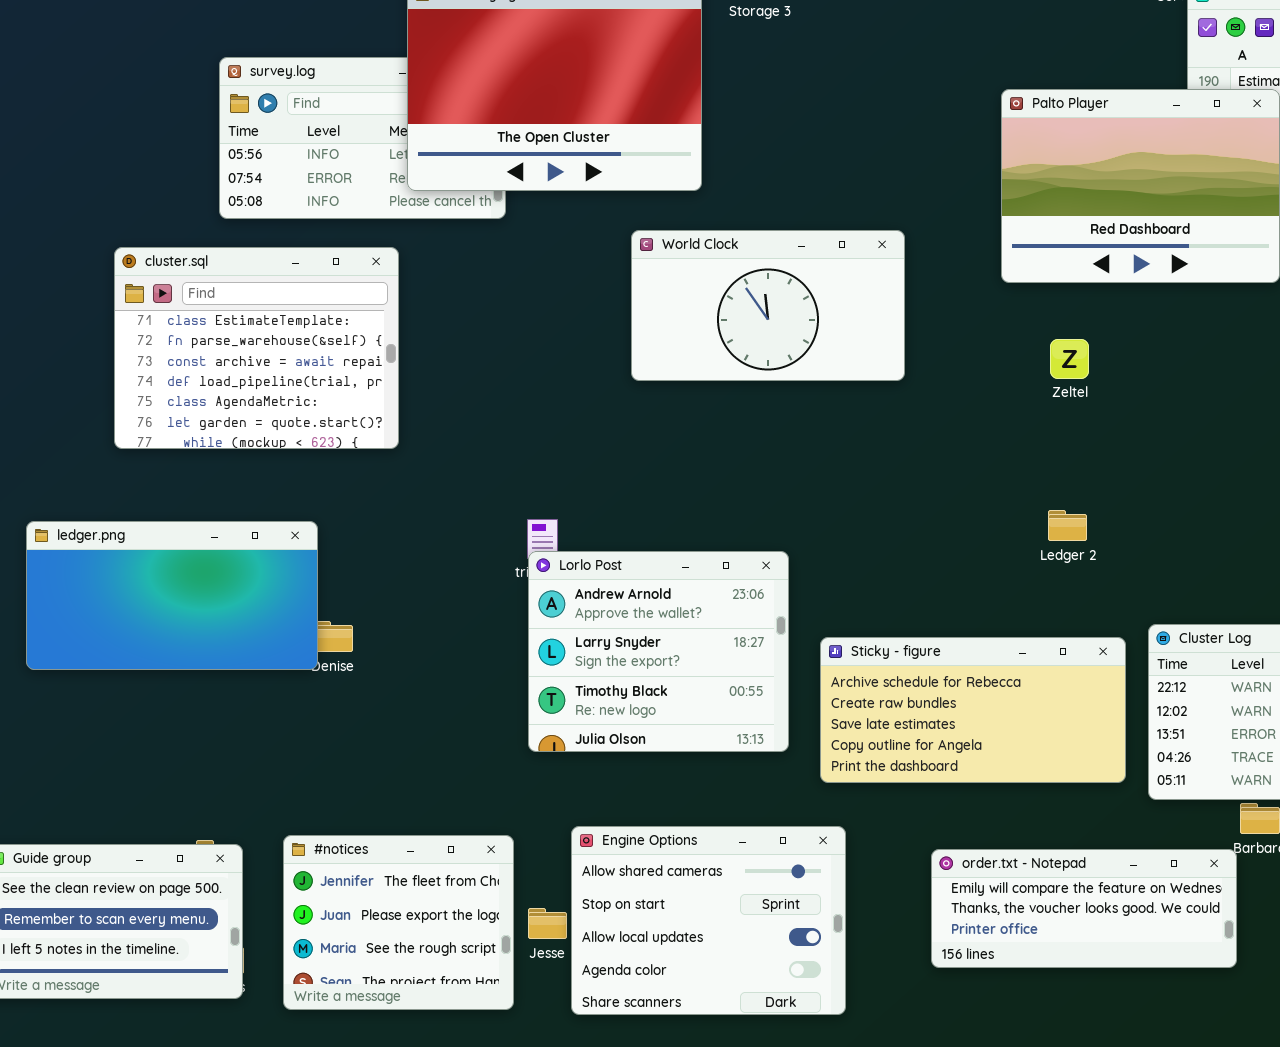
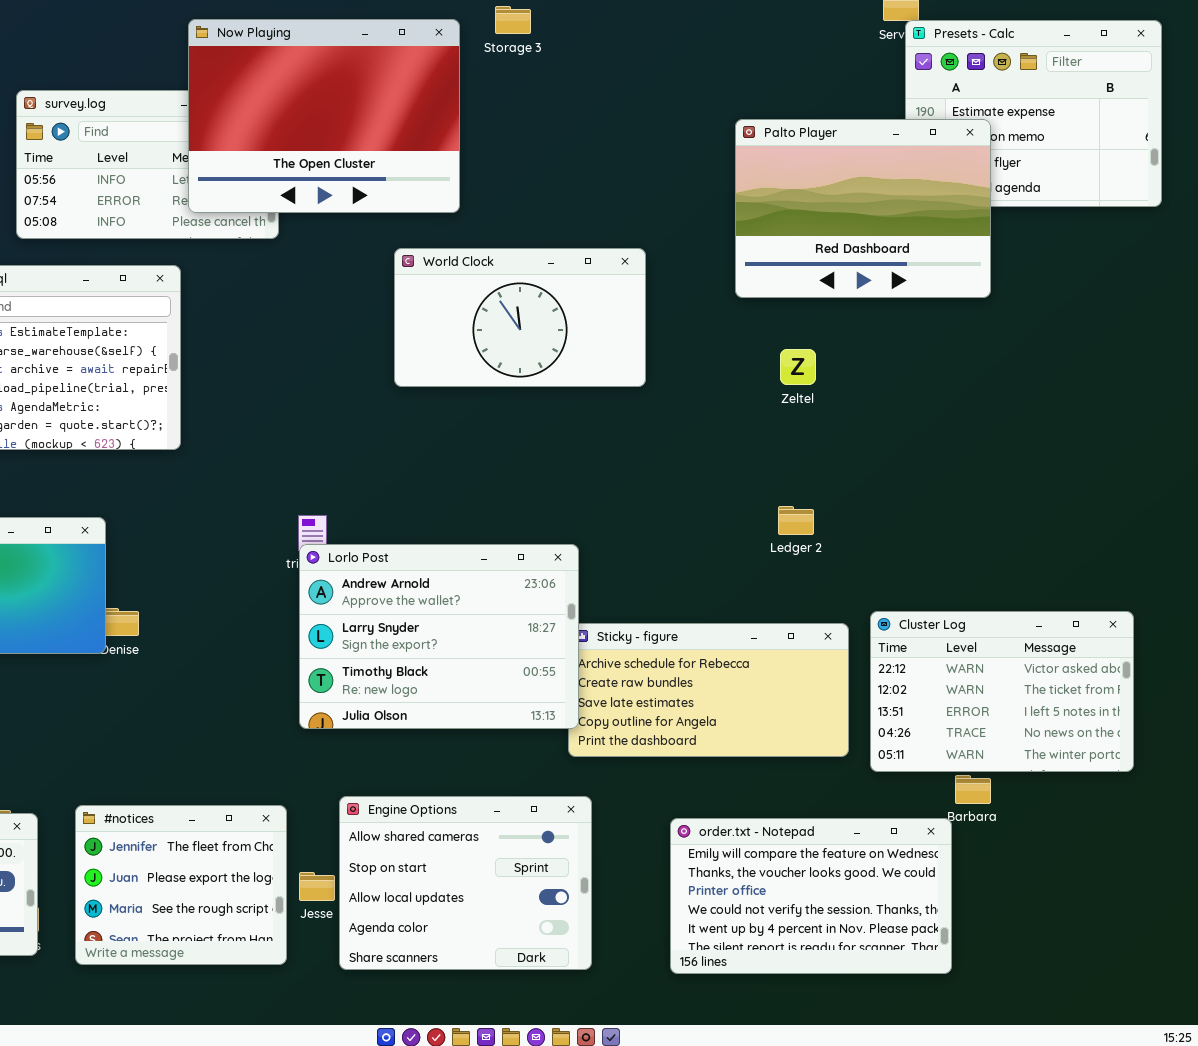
Lorlo Post: [528,551,789,752] -> [299,544,579,729], resized
order.txt - Notepad: [931,849,1237,968] -> [670,818,952,974], resized

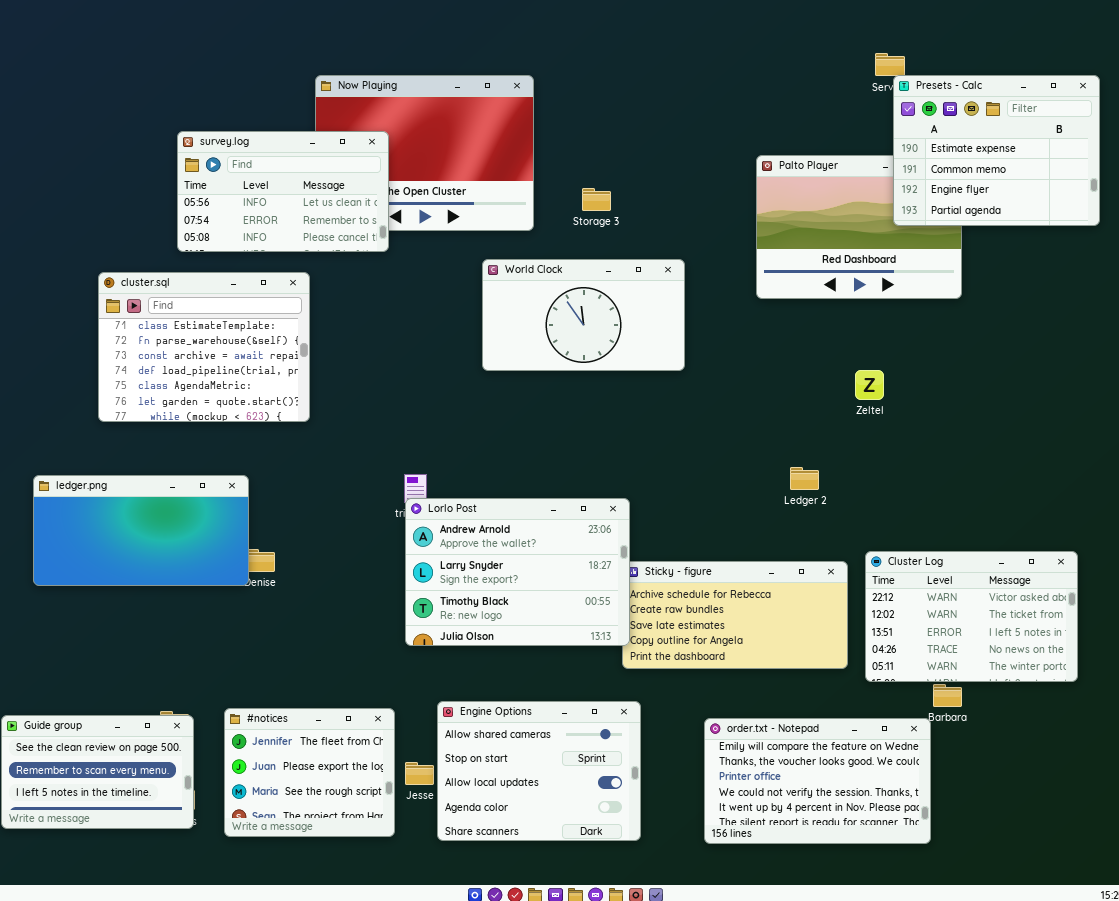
Storage 3: [495,6,531,34] -> [582,188,611,211], moved
Presets - Calc: [905,20,1162,207] -> [893,75,1100,226], raised
survey.log: [16,90,279,239] -> [177,131,389,252], raised
Zeltel: [780,349,816,385] -> [855,370,884,400], moved

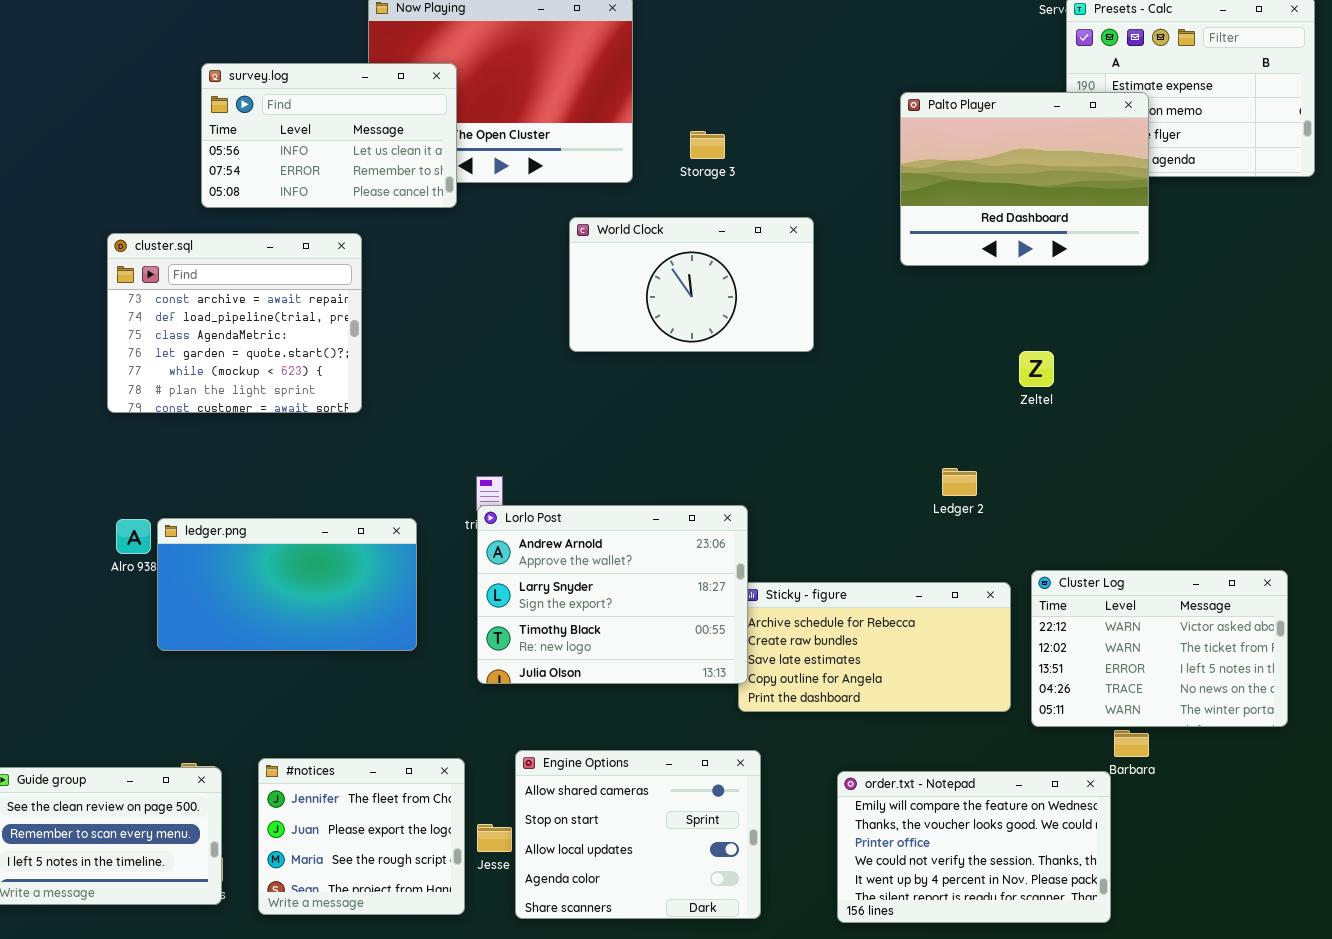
Palto Player: [756,155,962,299] -> [900,92,1149,266], raised
cluster.sql: [98,272,310,422] -> [107,233,362,413], scrolled down 2 rows
ledger.png: [33,475,249,586] -> [157,518,417,651], moved

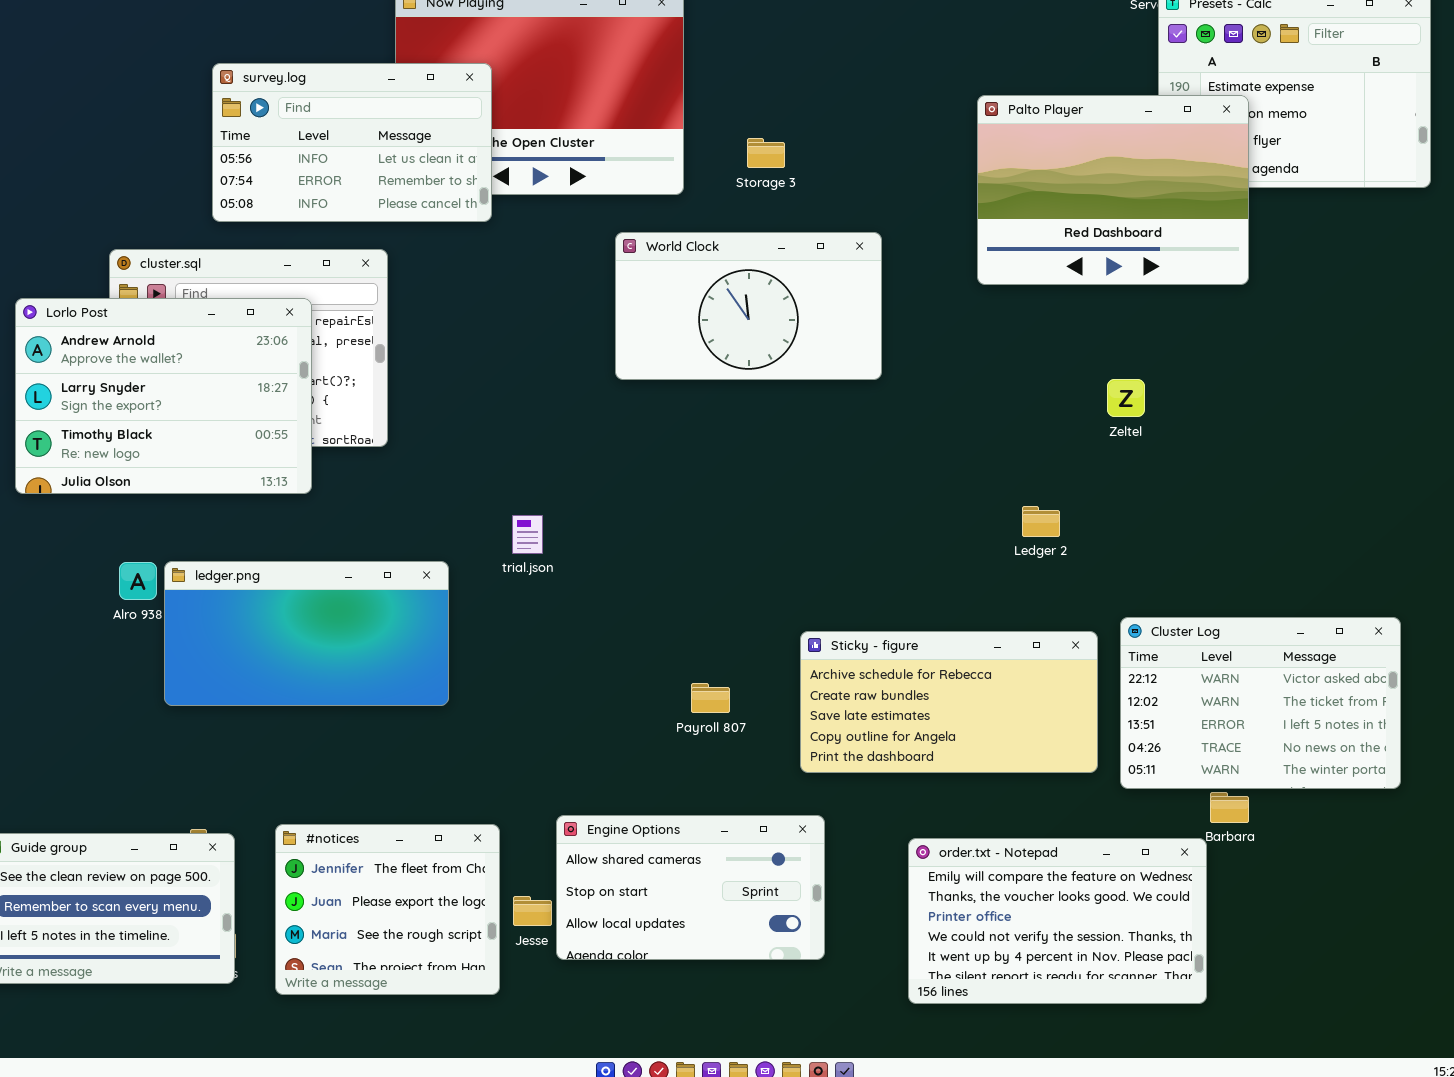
Lorlo Post: [477,505,748,684] -> [15,298,312,494], moved
Engine Options: [515,750,761,919] -> [556,815,825,960], resized

